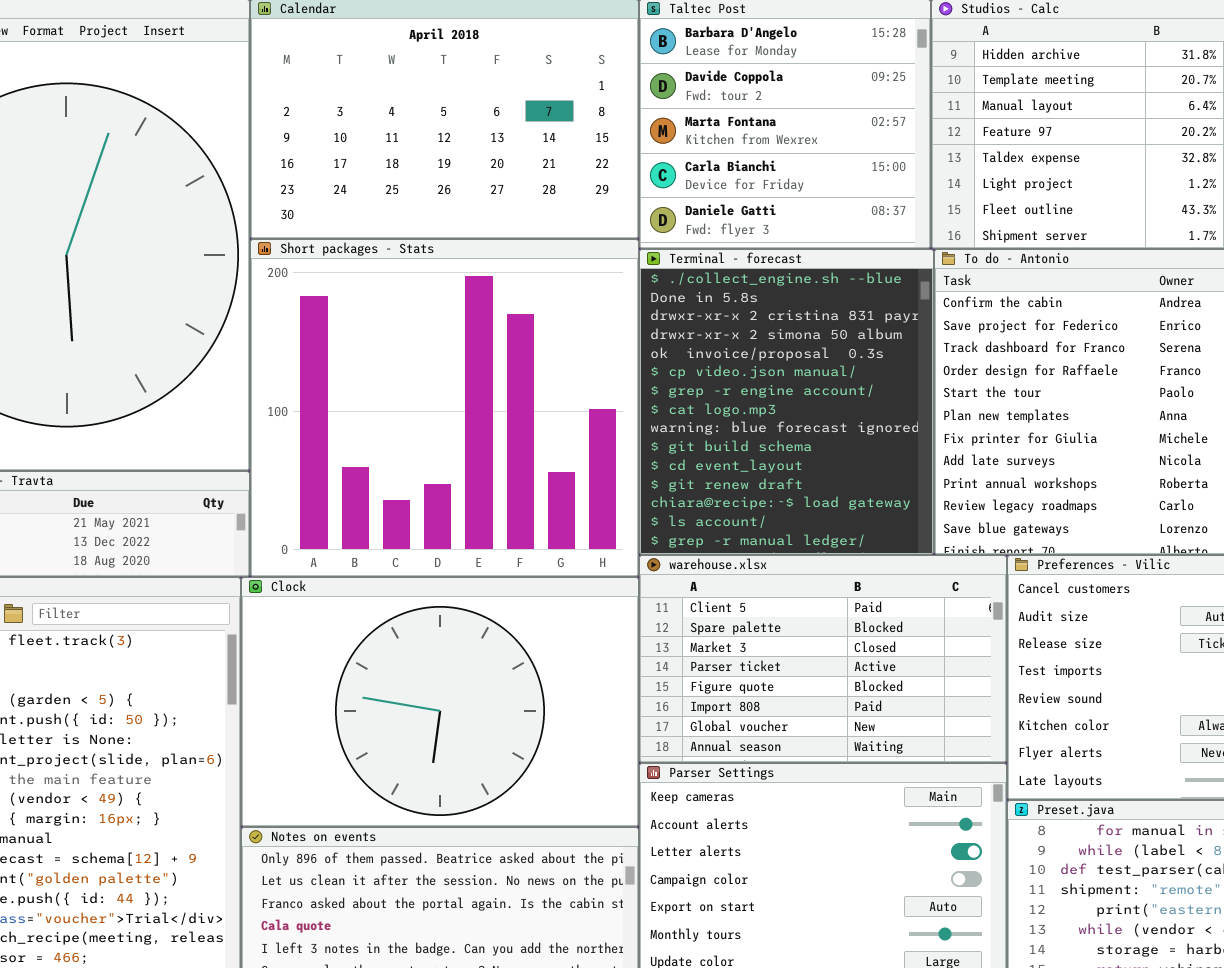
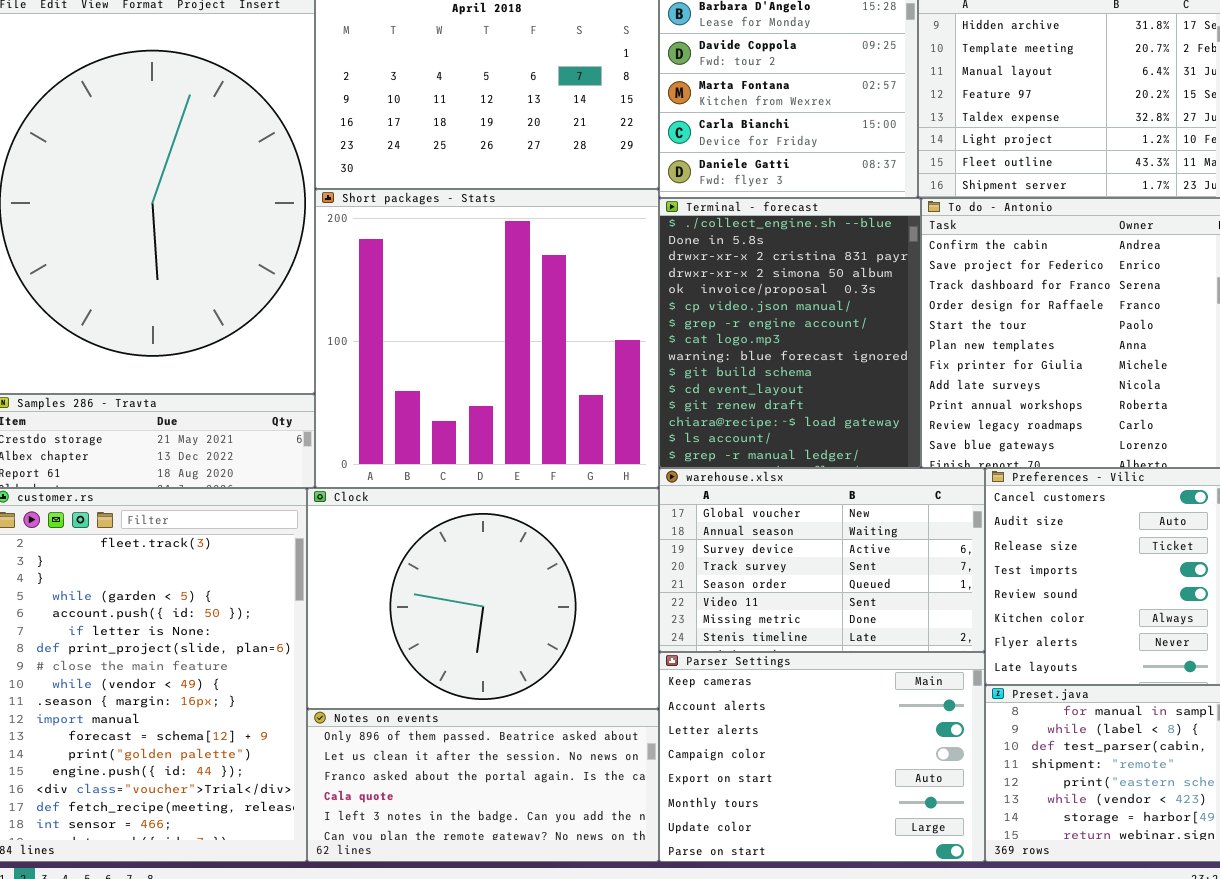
warehouse.xlsx: [639,555,1007,763] -> [659,468,985,652], scrolled down 6 rows

